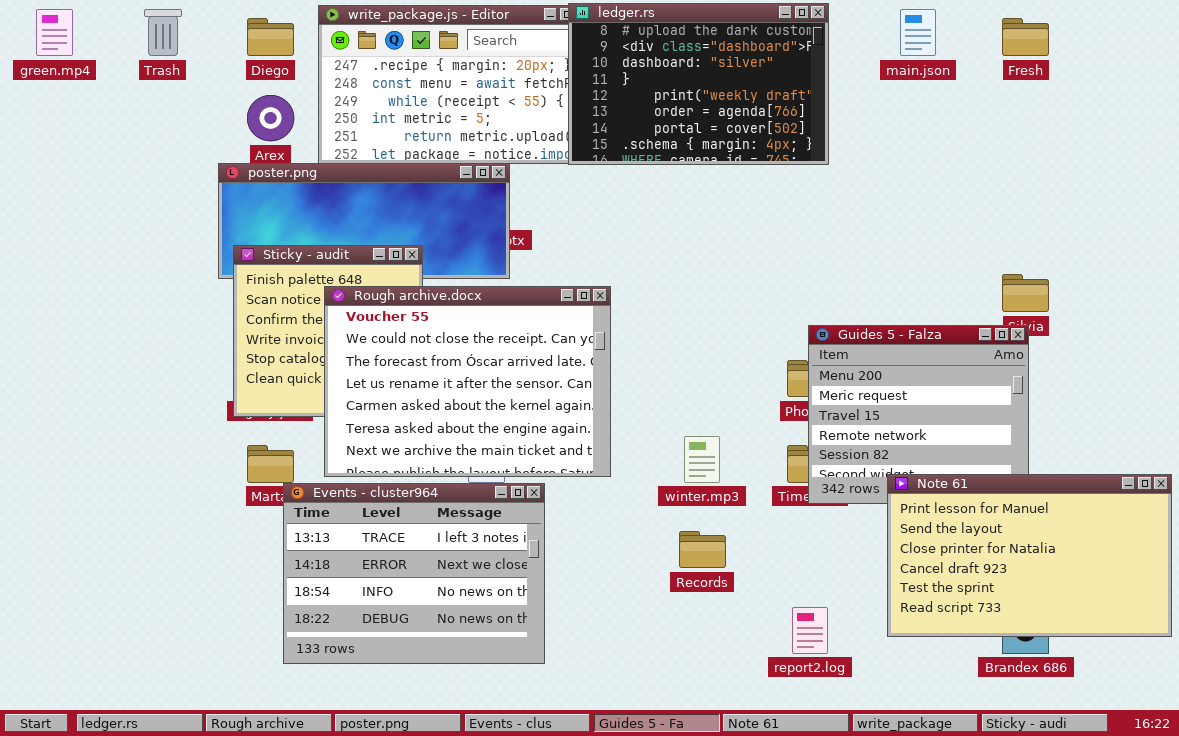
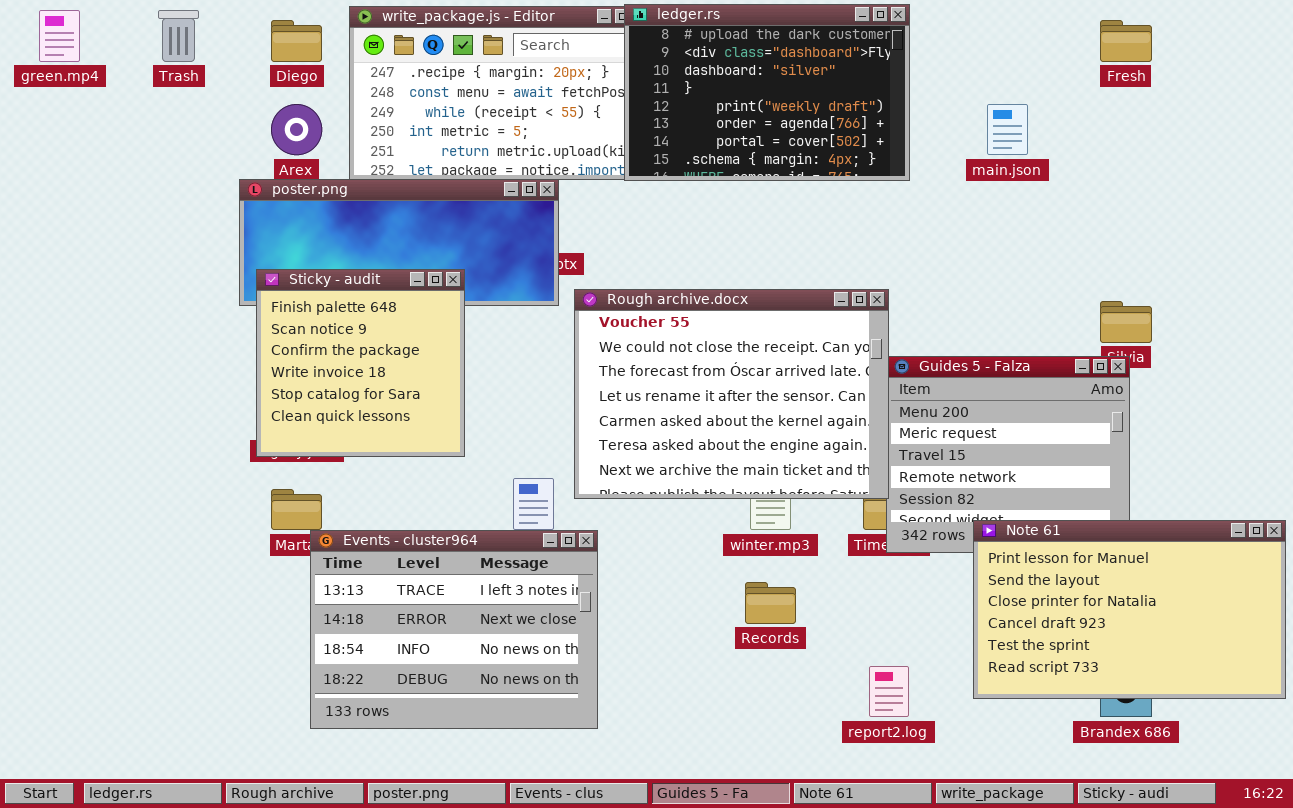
main.json: [900,9,936,56] -> [987,104,1028,155], moved
Rough archive.docx: [324,286,611,477] -> [574,289,889,499], moved

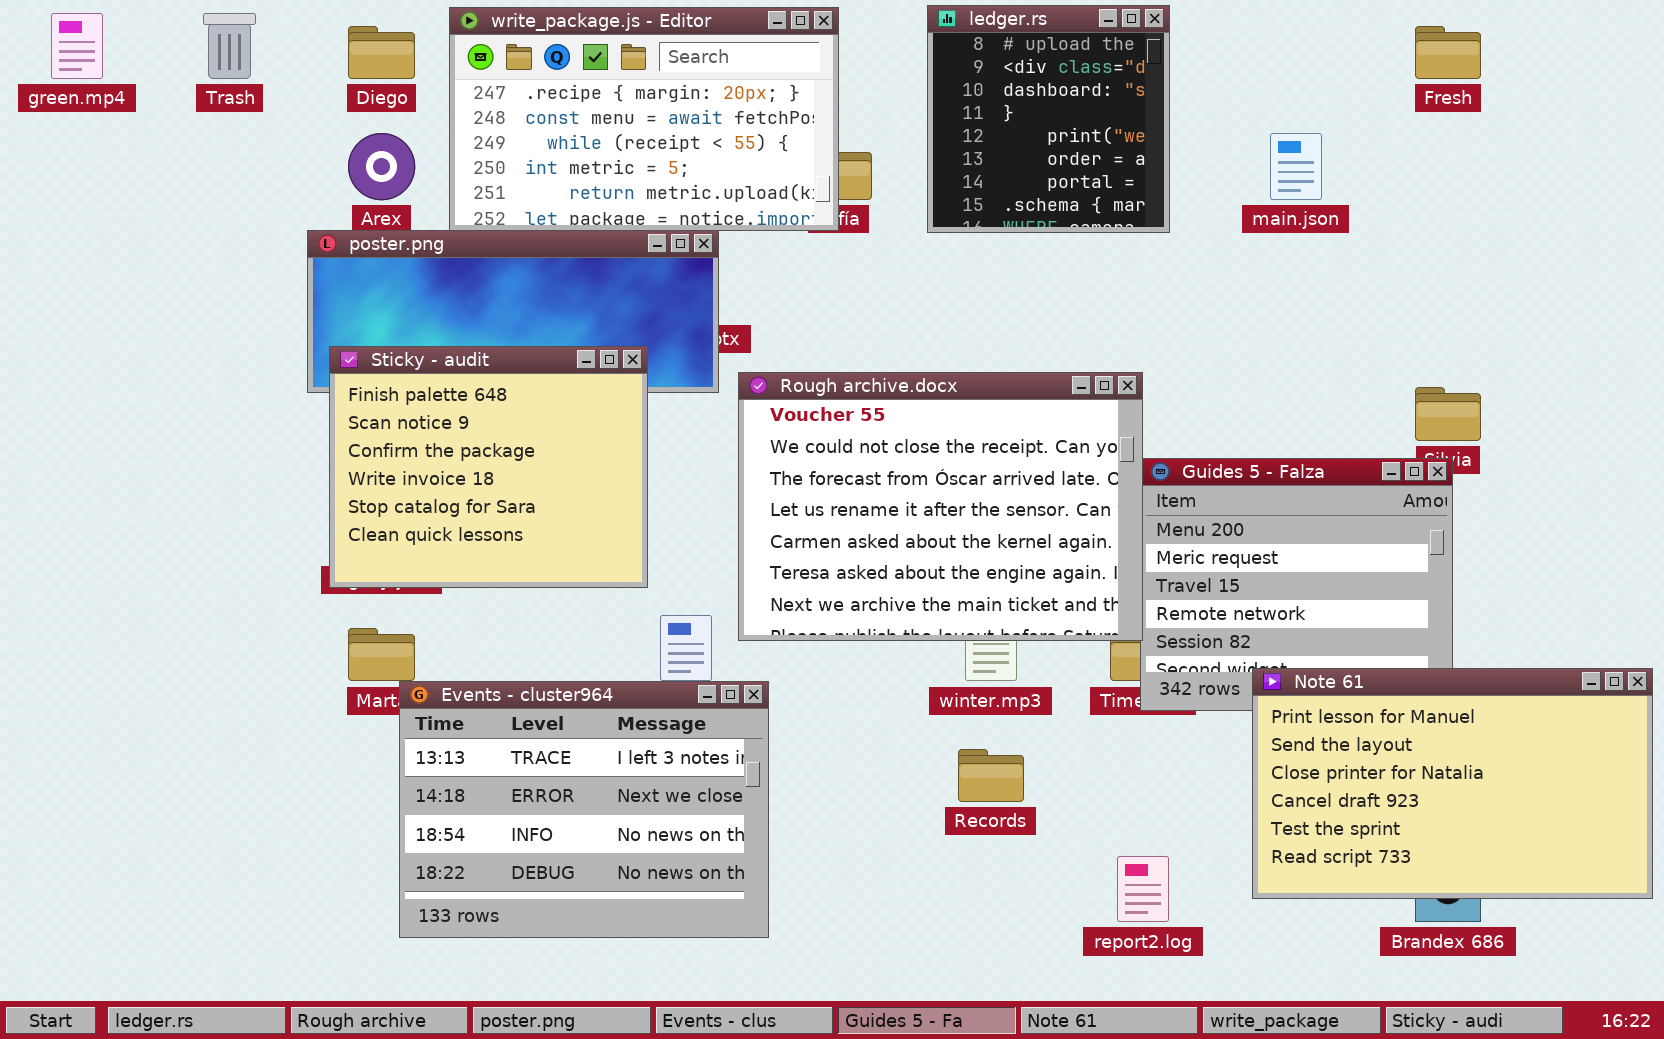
ledger.rs: [624,4,910,181] -> [927,5,1170,233], resized
Sticky - audit: [256,269,465,457] -> [329,346,648,588], resized

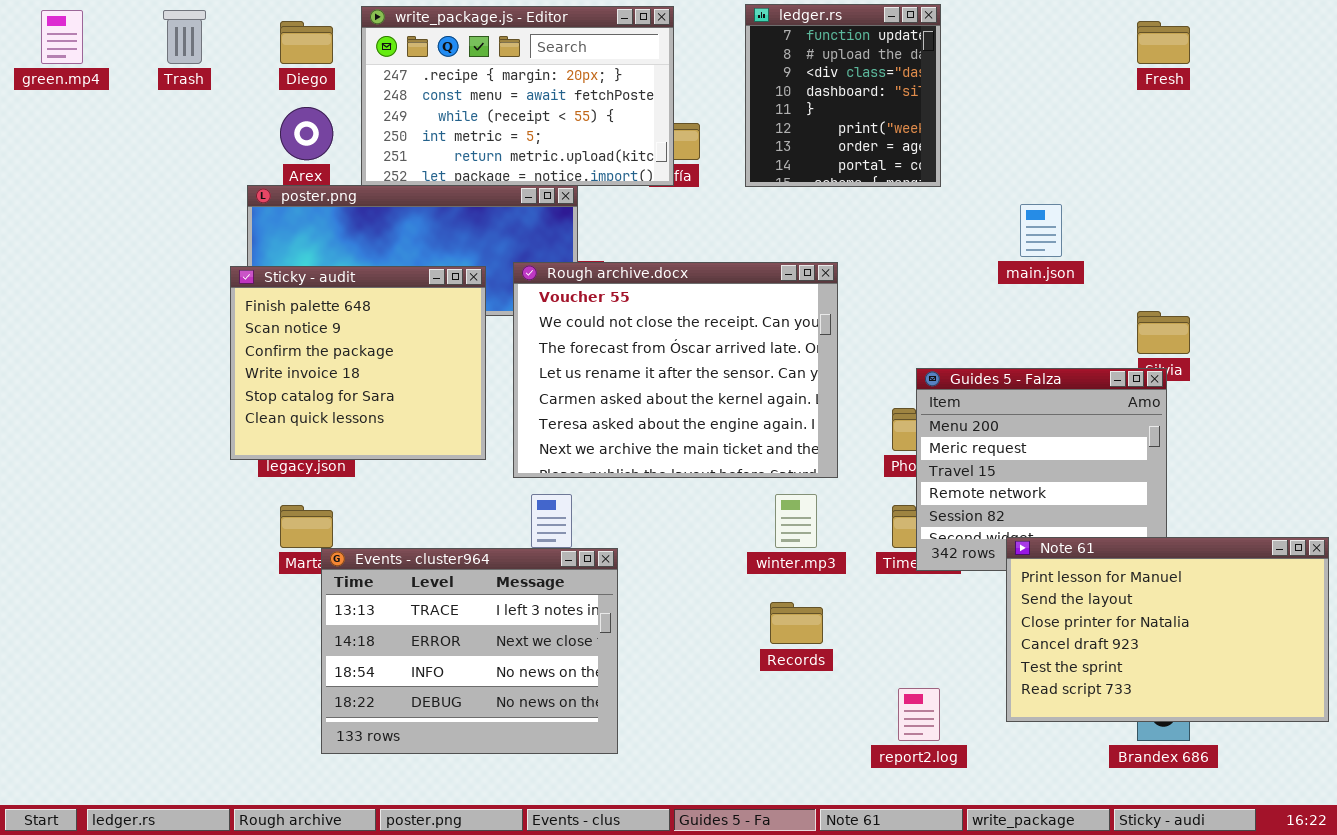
ledger.rs: [927,5,1170,233] -> [745,4,941,187], scrolled up 1 row
main.json: [1270,133,1322,200] -> [1020,204,1062,257], moved
Sticky - audit: [329,346,648,588] -> [230,266,486,460], moved
Rough archive.docx: [738,372,1143,641] -> [513,262,838,478], moved

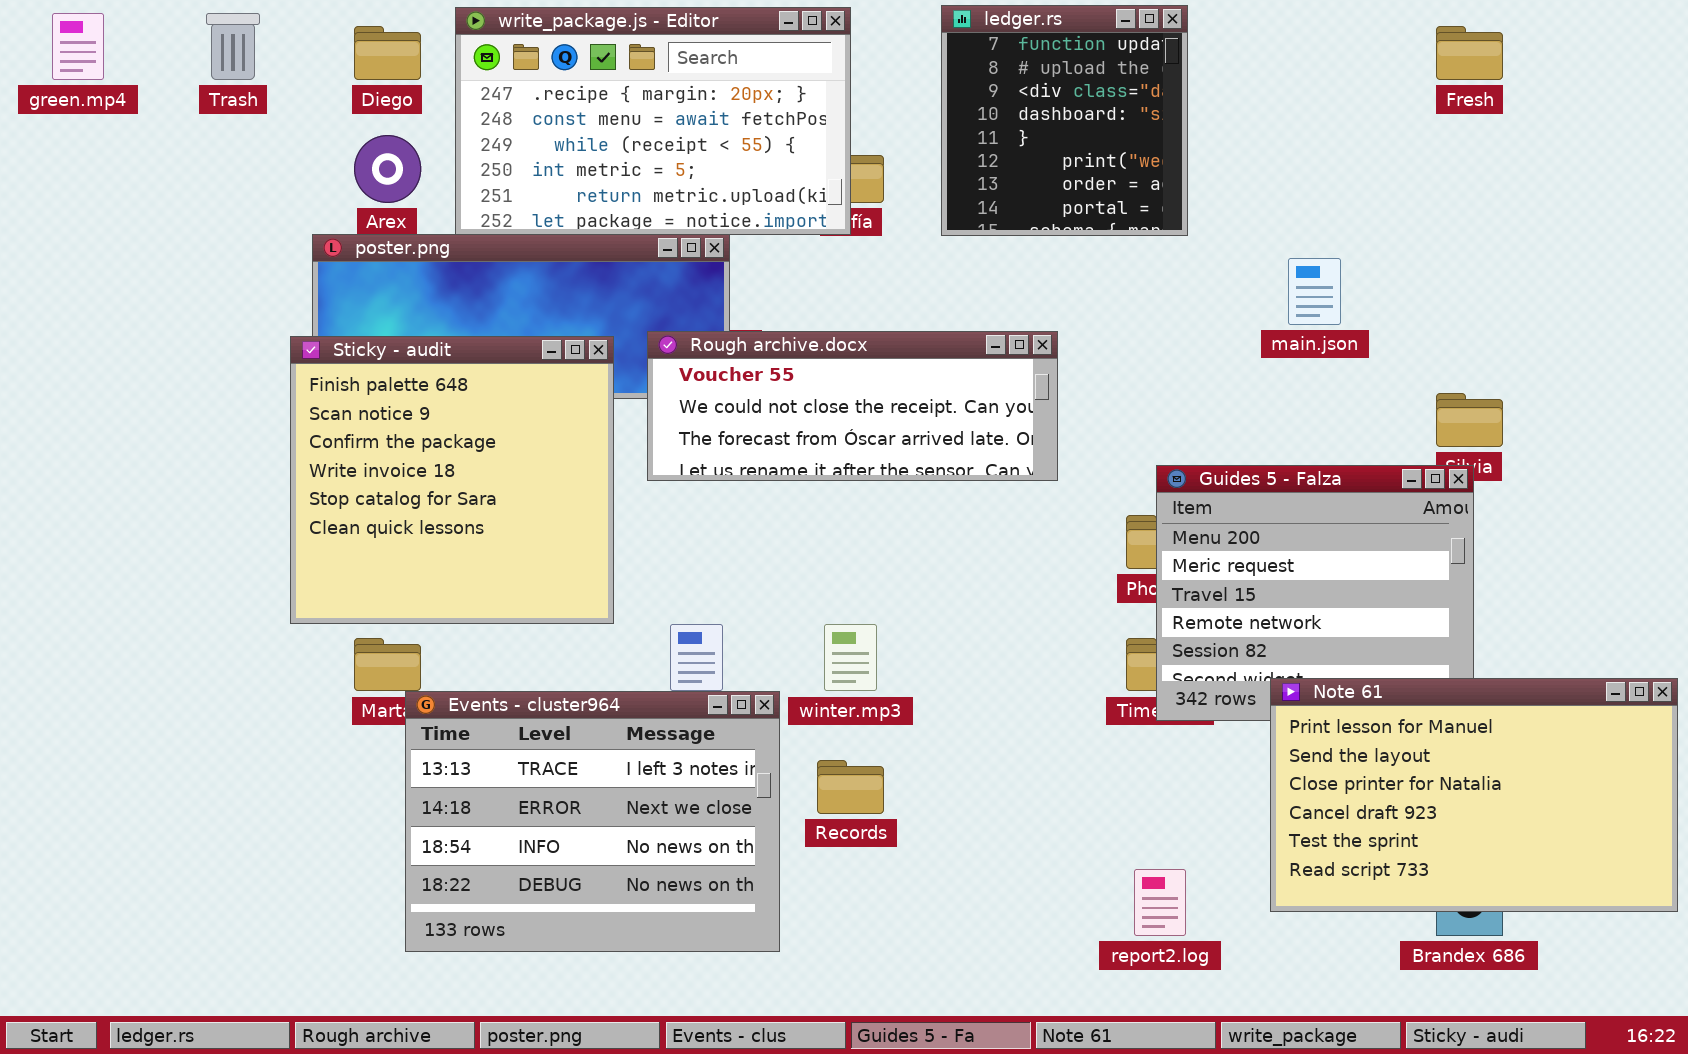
Rough archive.docx: [513,262,838,478] -> [647,331,1058,481], resized
Sticky - audit: [230,266,486,460] -> [290,336,614,624], resized
winter.mp3: [775,494,817,548] -> [824,624,877,691], moved
Records: [770,602,823,644] -> [817,760,884,814], moved

